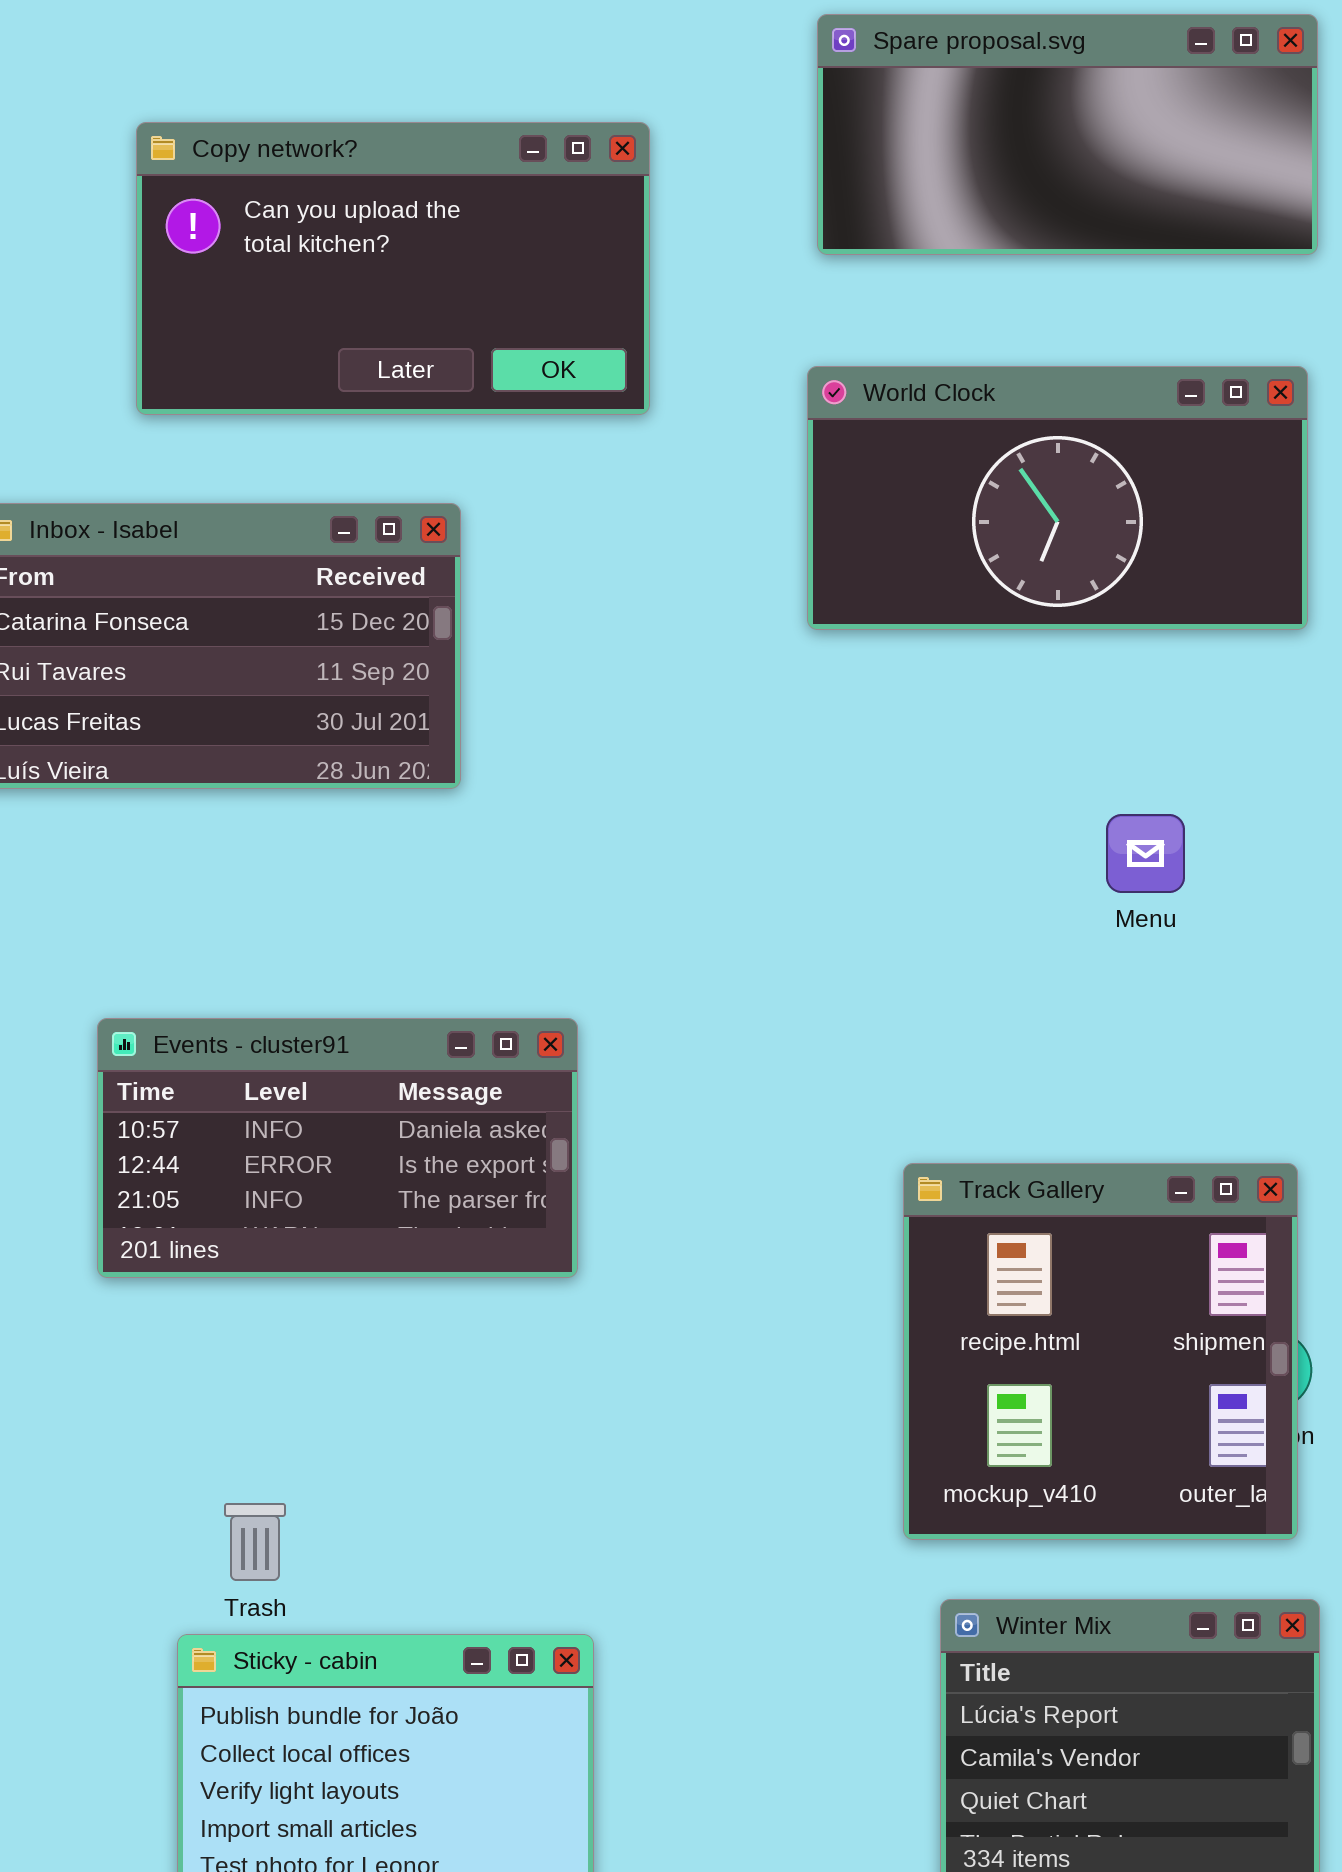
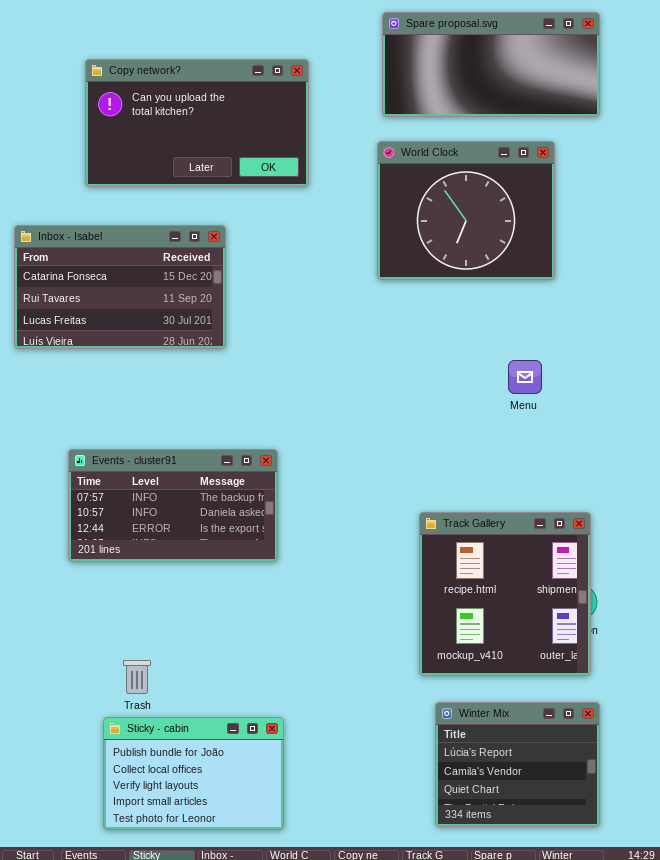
World Clock: [807,366,1308,630] -> [377,141,555,280], resized
Events - cluster91: [97,1018,578,1278] -> [68,449,278,562], scrolled up 1 row

